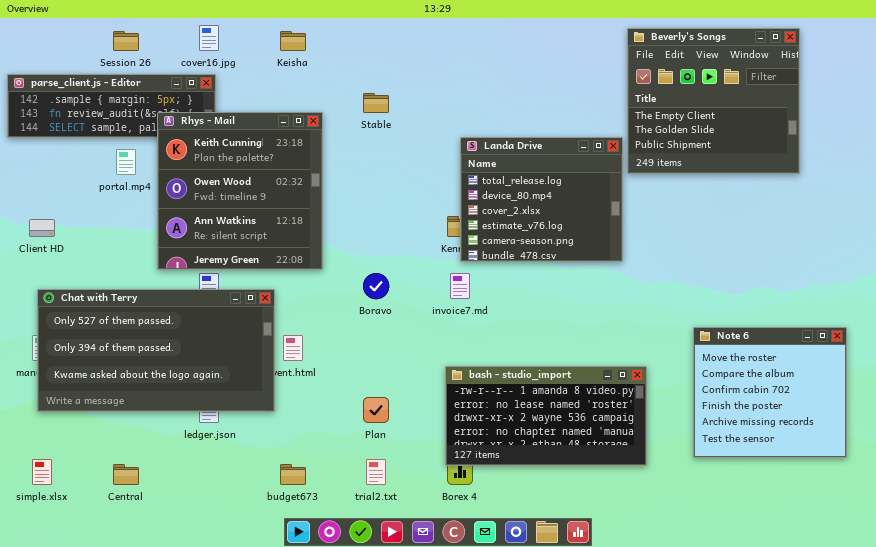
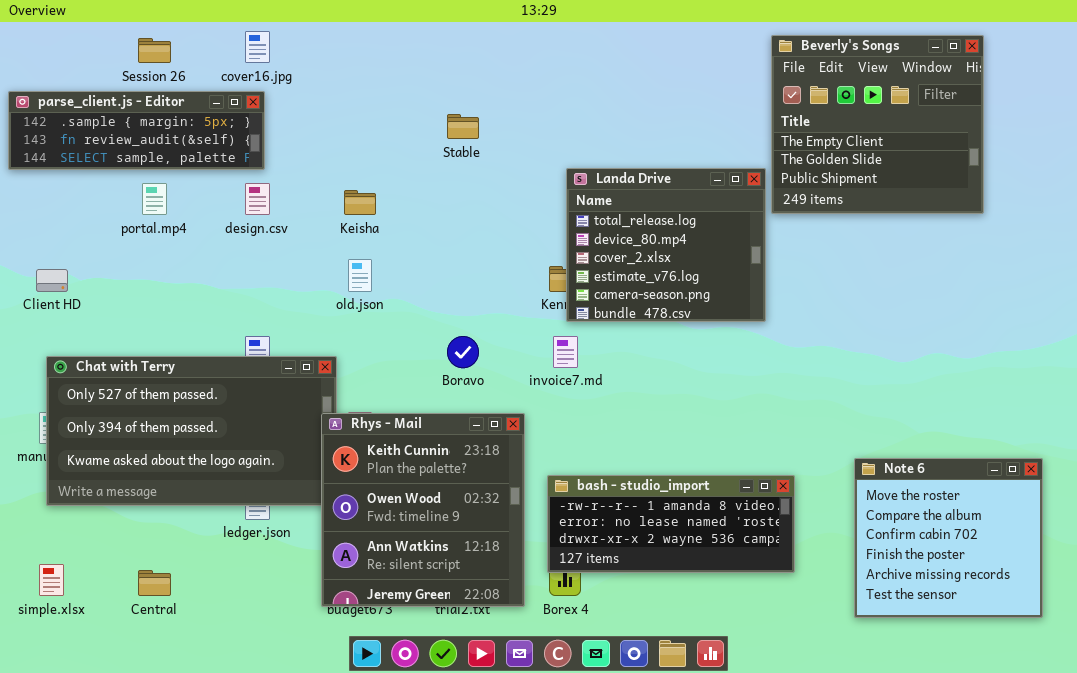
Keisha: [280,31,306,51] -> [344,190,376,215], moved
Rhys - Mail: [157,112,323,270] -> [321,413,525,607], moved
Note 6: [693,327,847,458] -> [854,458,1043,618], moved
bash - studio_import: [445,366,647,466] -> [547,475,795,573], resized

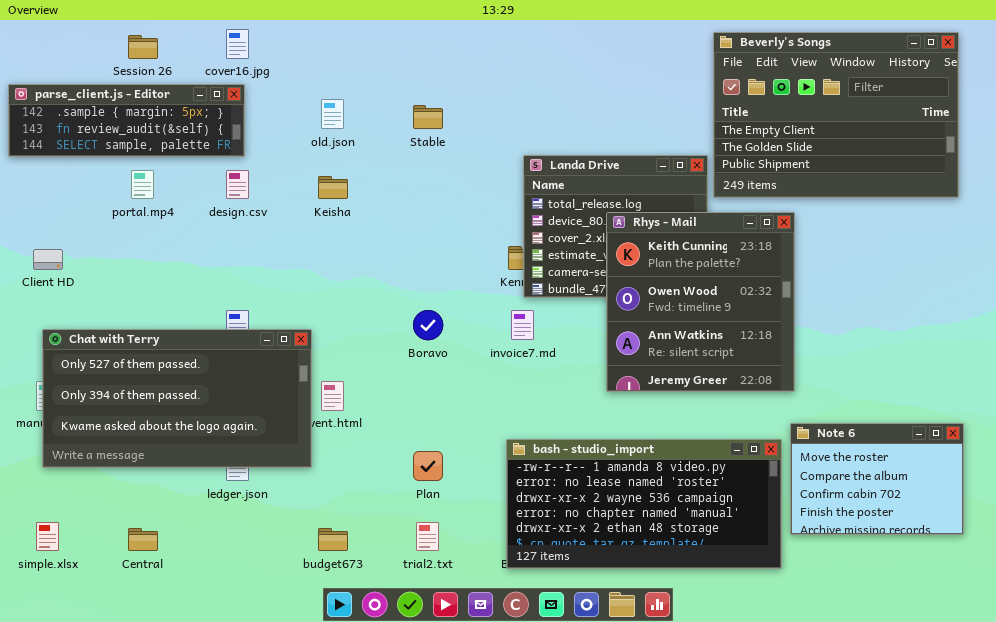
Beverly's Songs: [771,35,984,214] -> [713,32,959,198], resized
old.json: [348,259,372,292] -> [321,99,344,129], moved
Rhys - Mail: [321,413,525,607] -> [606,212,795,392], moved
Note 6: [854,458,1043,618] -> [790,423,964,535], resized
bash - studio_import: [547,475,795,573] -> [506,439,782,569], resized

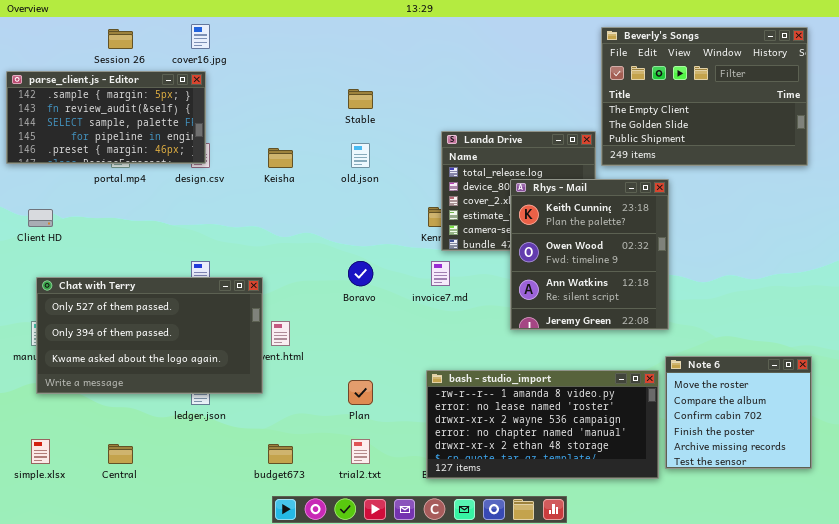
parse_client.js - Editor: [8,84,245,157] -> [6,71,206,164], resized
old.json: [321,99,344,129] -> [351,143,370,168], moved
Note 6: [790,423,964,535] -> [665,356,812,469], resized

